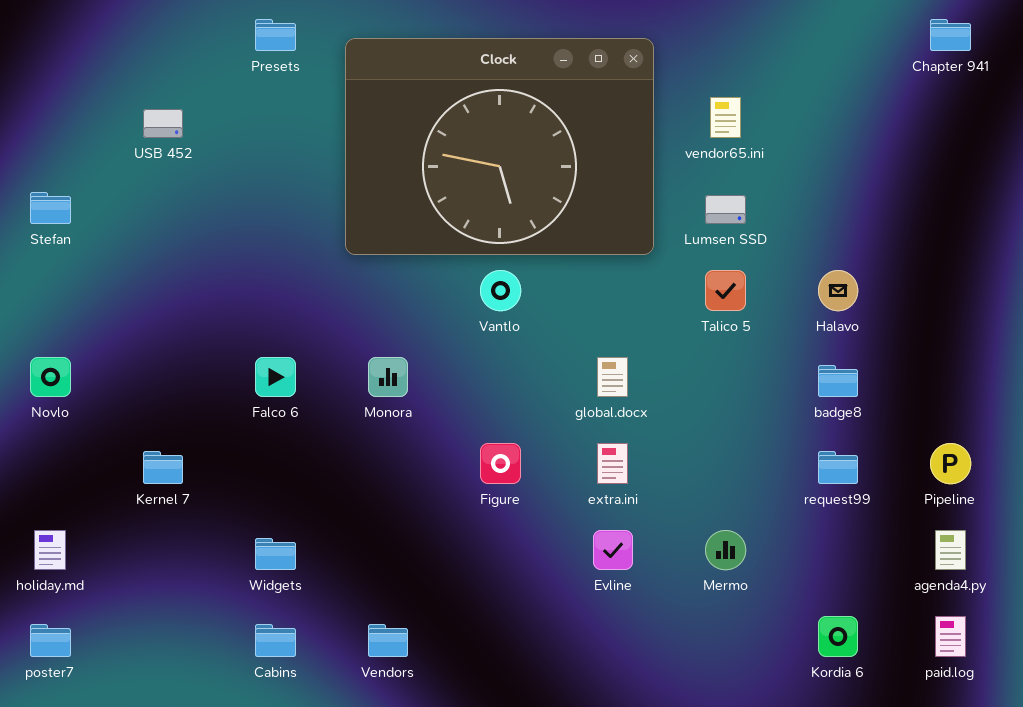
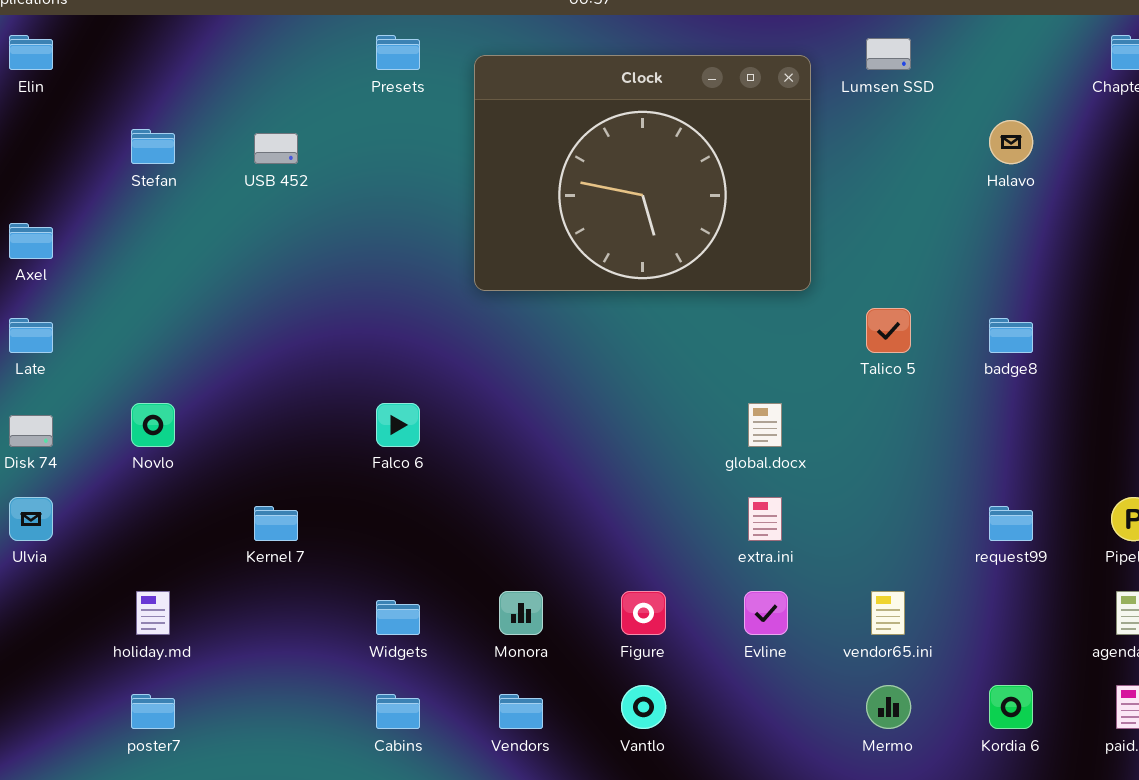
vendor65.ini: [710,97,741,138] -> [871,591,905,635], moved
Stefan: [30,192,71,224] -> [131,129,175,164], moved
Lumsen SSD: [705,195,746,224] -> [866,38,911,70], moved
Vantlo: [480,270,521,311] -> [621,685,666,729], moved
Halavo: [818,270,858,311] -> [989,120,1033,164], moved
Monora: [368,357,408,397] -> [499,591,543,635], moved
badge8: [818,365,858,397] -> [989,318,1033,353], moved
Figure: [480,443,521,484] -> [621,591,666,635], moved
Mermo: [705,530,746,570] -> [866,685,911,729], moved

